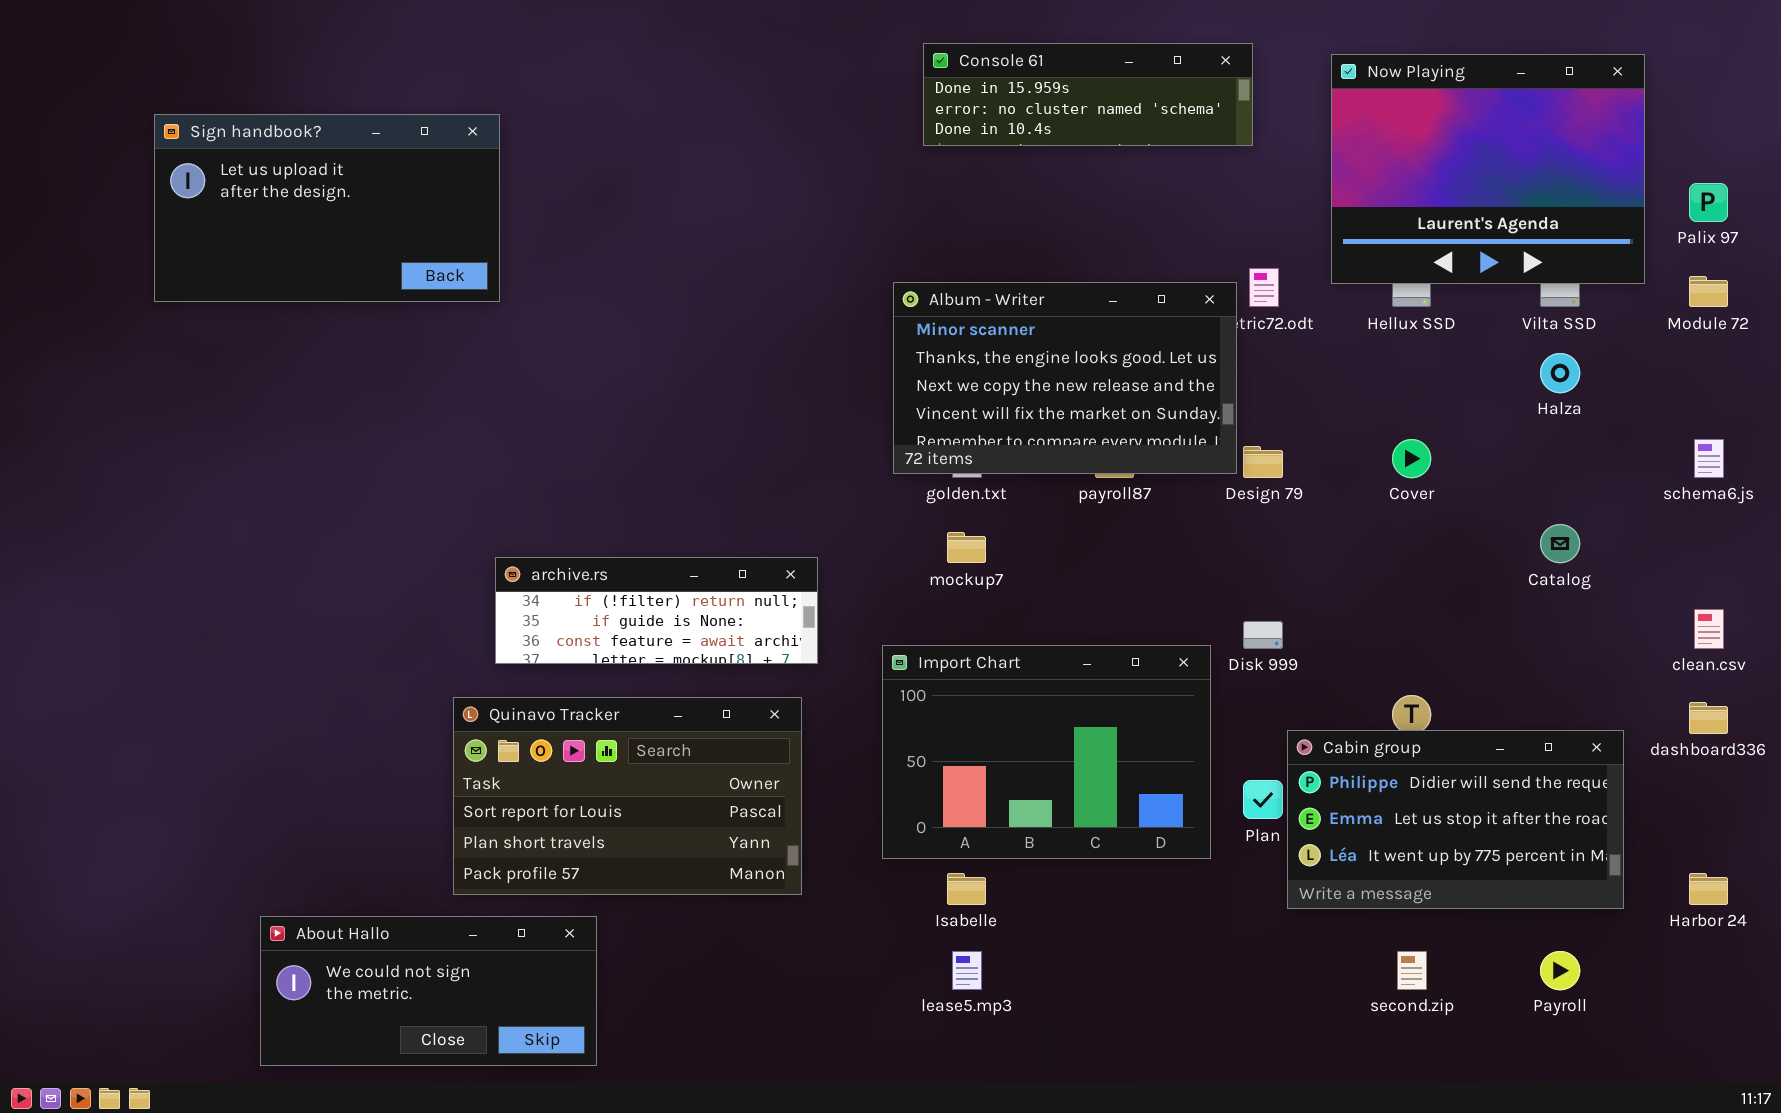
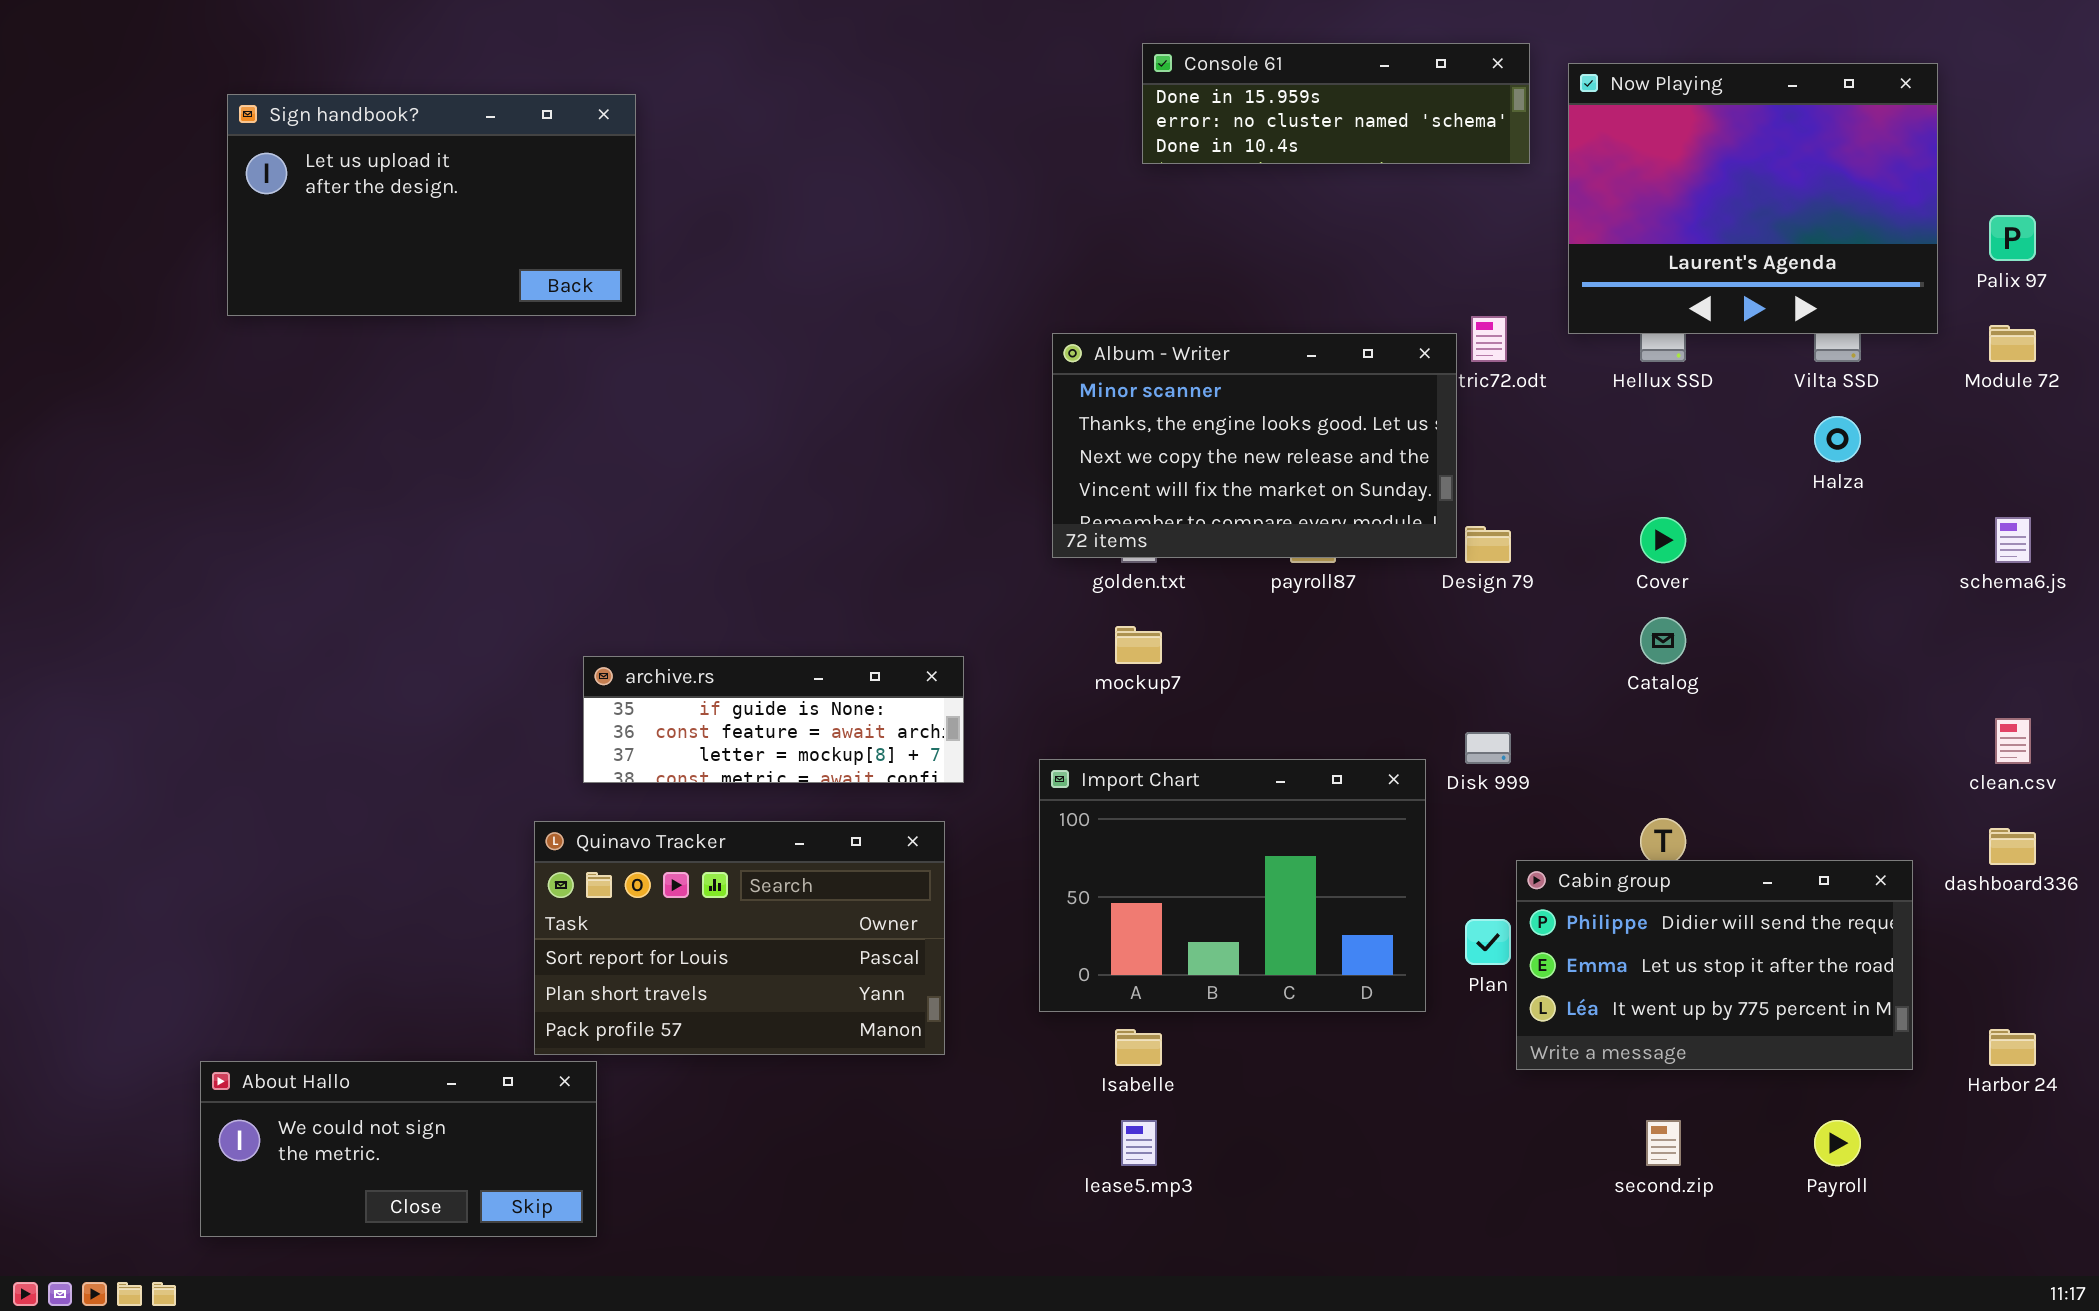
Console 61: [923,43,1253,146] -> [1142,43,1530,164], moved
Sign handbook?: [154,114,500,302] -> [227,94,636,316], moved
Catalog: [1540,524,1580,563] -> [1640,617,1686,664], moved
archive.rs: [495,557,818,664] -> [583,656,964,783], scrolled down 1 row
About Hallo: [260,916,597,1066] -> [200,1061,597,1237], moved

